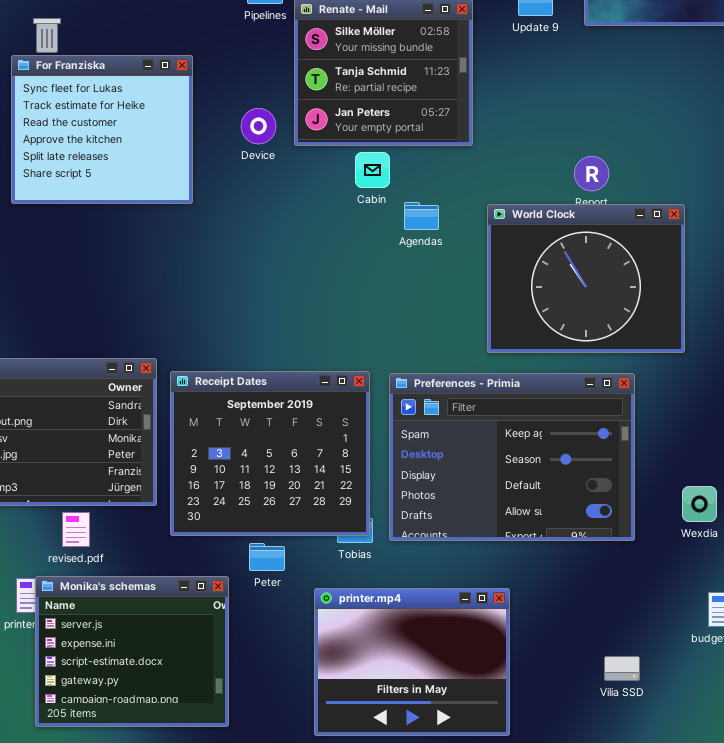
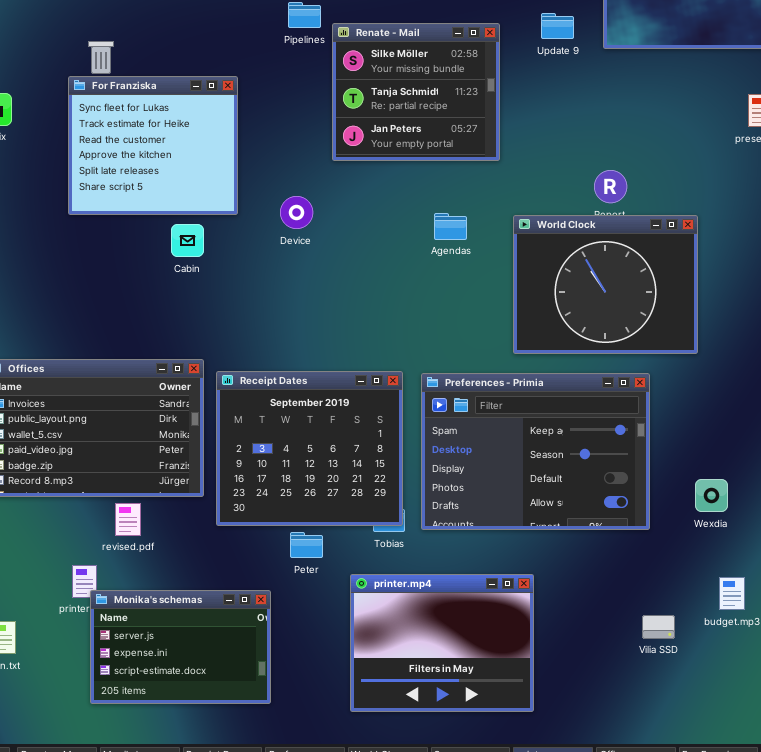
Device: [241,108,276,144] -> [280,196,313,229], moved
Cabin: [355,152,390,188] -> [171,224,204,257], moved
Monika's schemas: [35,576,229,727] -> [90,590,271,704], resized
Vilia SSD: [604,656,640,681] -> [642,615,675,639], moved

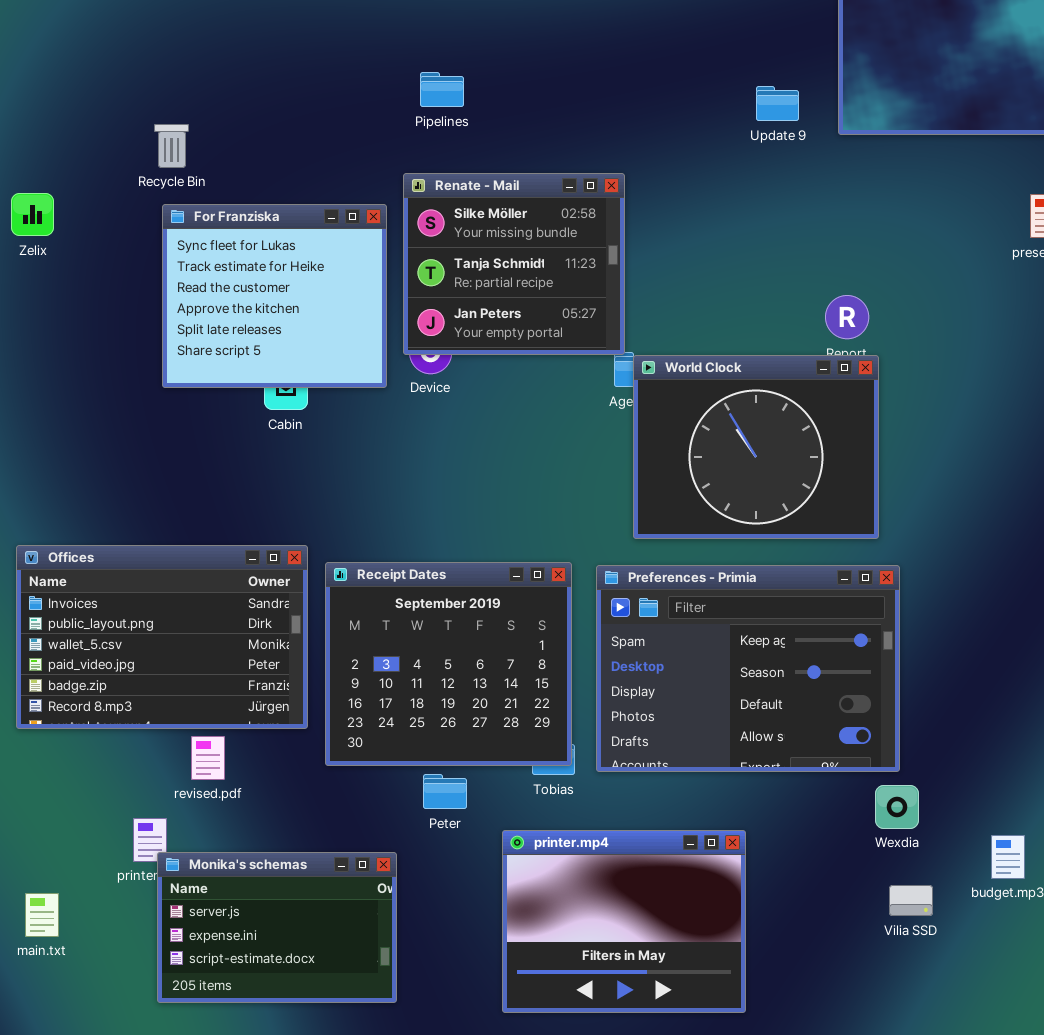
Renate - Mail: [332,23,500,161] -> [403,173,625,355], moved
For Franziska: [68,76,238,215] -> [162,204,387,388], moved
World Clock: [513,215,698,354] -> [633,355,879,539], moved
Wexdia: [695,479,728,512] -> [875,785,919,829], moved

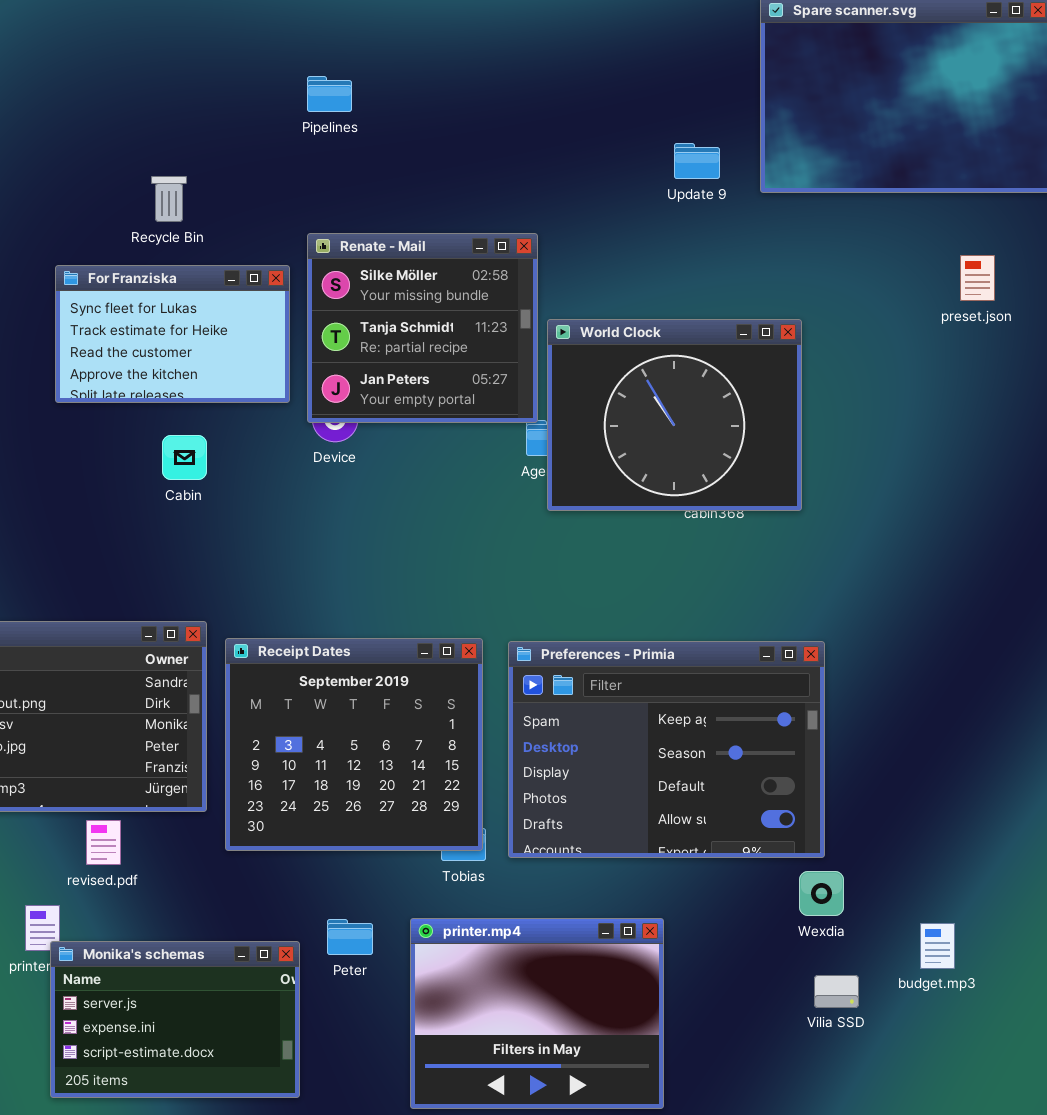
Pipelines: [420,72,464,107] -> [307,76,352,112], moved
Recycle Bin: [154,124,189,168] -> [151,176,187,222], moved
For Franziska: [162,204,387,388] -> [55,265,290,403], resized
World Clock: [633,355,879,539] -> [547,319,802,511], moved
Peter: [423,774,467,809] -> [327,919,373,955], moved

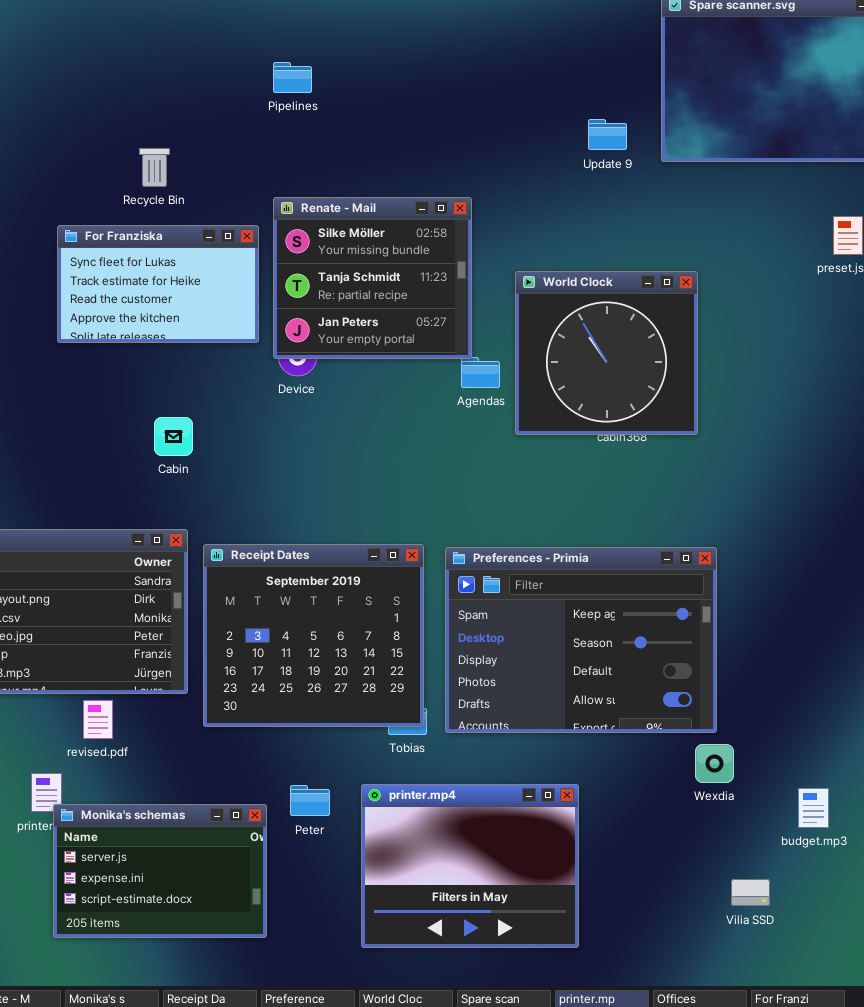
World Clock: [547,319,802,511] -> [515,271,698,435], resized
Cabin: [162,435,207,480] -> [154,417,193,456], moved
Vilia SSD: [814,975,859,1008] -> [731,879,770,906], moved

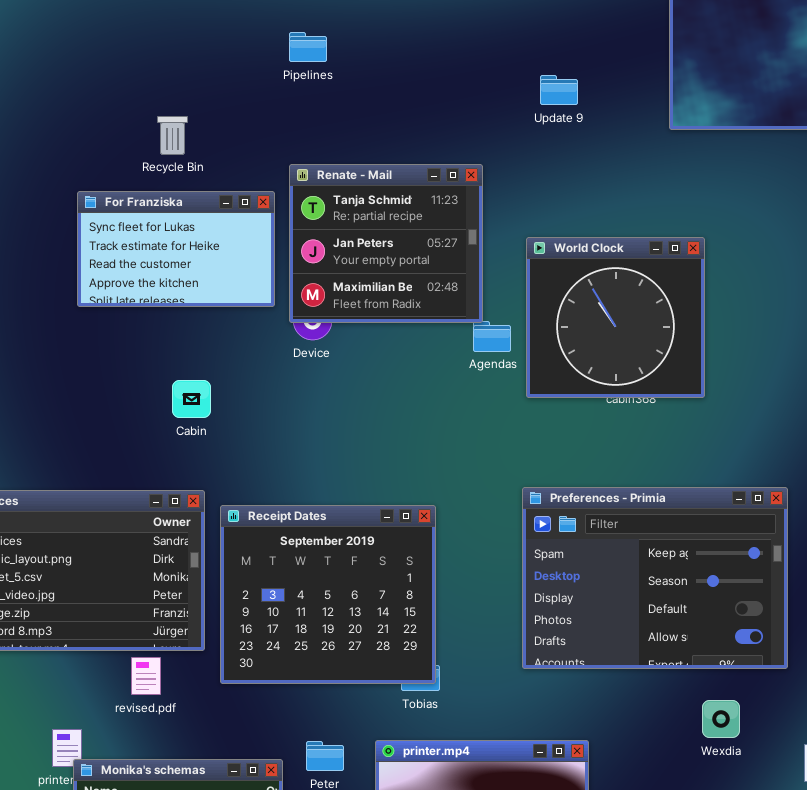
Update 9: [588,119,627,150] -> [540,75,578,105], moved
Renate - Mail: [273,197,472,359] -> [289,164,483,323], scrolled down 1 row
Preferences - Primia: [445,547,717,733] -> [522,487,788,669], moved
revised.pdf: [83,700,113,739] -> [131,657,161,695], moved

